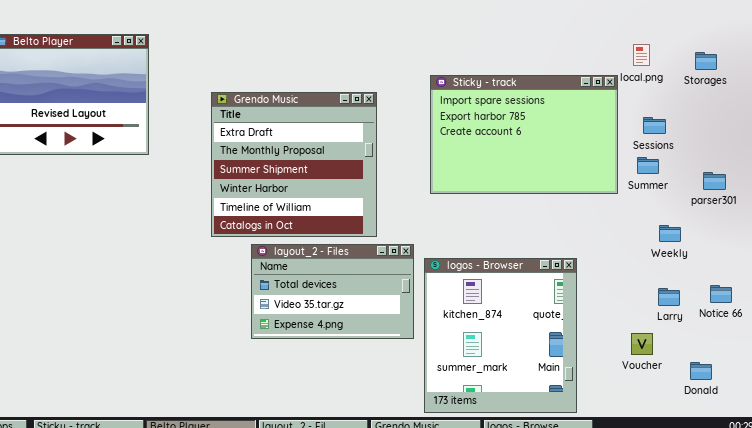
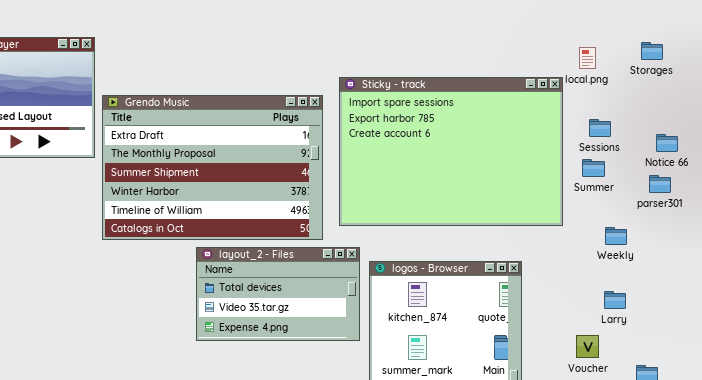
Storages: [695,52,717,70] -> [641,42,663,60], moved
Sticky - track: [430,75,618,194] -> [339,77,563,226], resized
Grendo Music: [211,92,377,237] -> [102,95,323,240], resized
Notice 66: [710,285,732,303] -> [656,134,678,152], moved

